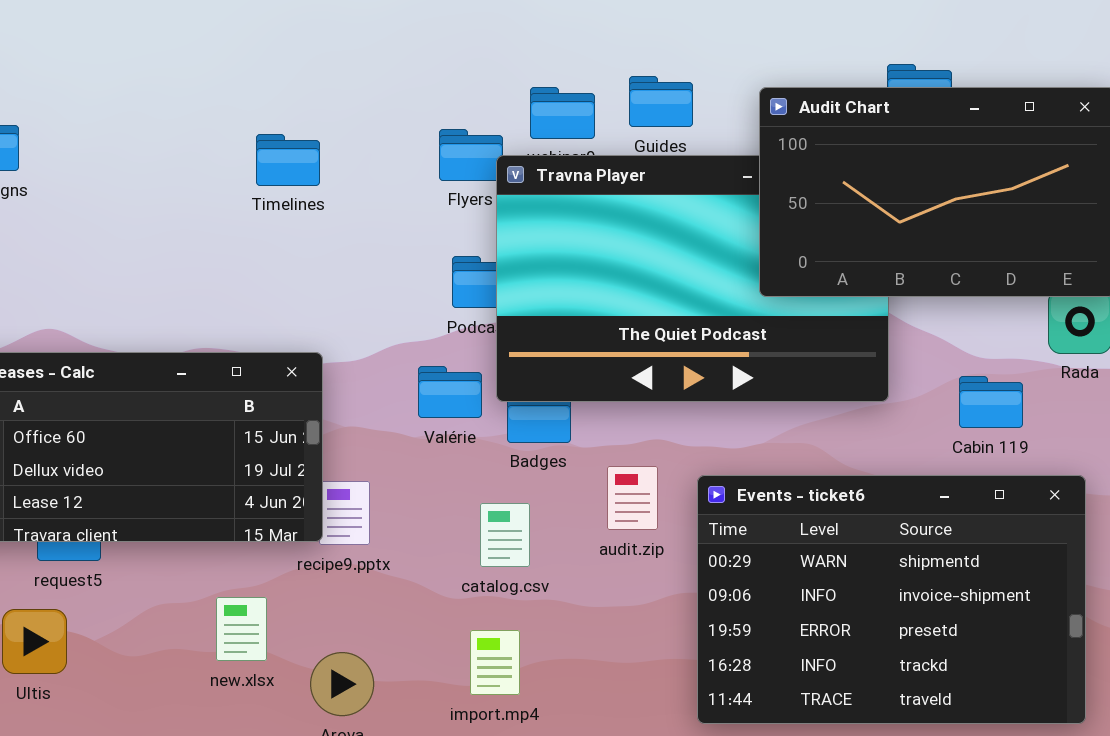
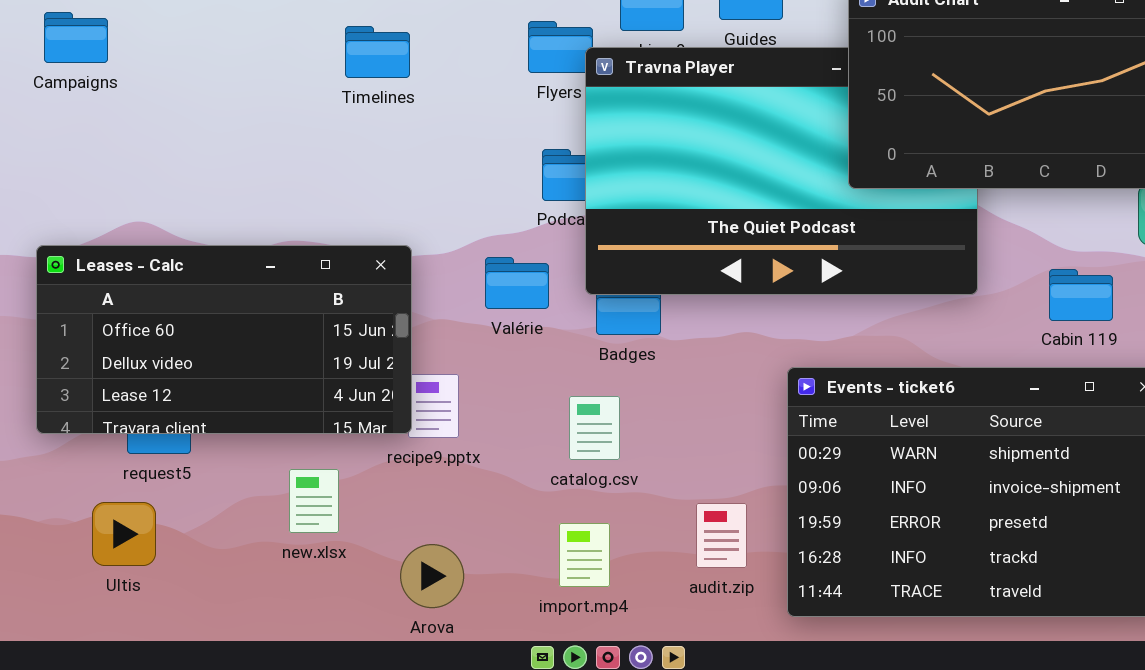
Valérie: [418,366,482,418] -> [485,257,549,309], moved
audit.zip: [607,466,658,530] -> [696,503,747,568], moved
new.xlsx: [216,597,267,661] -> [289,469,339,533], moved

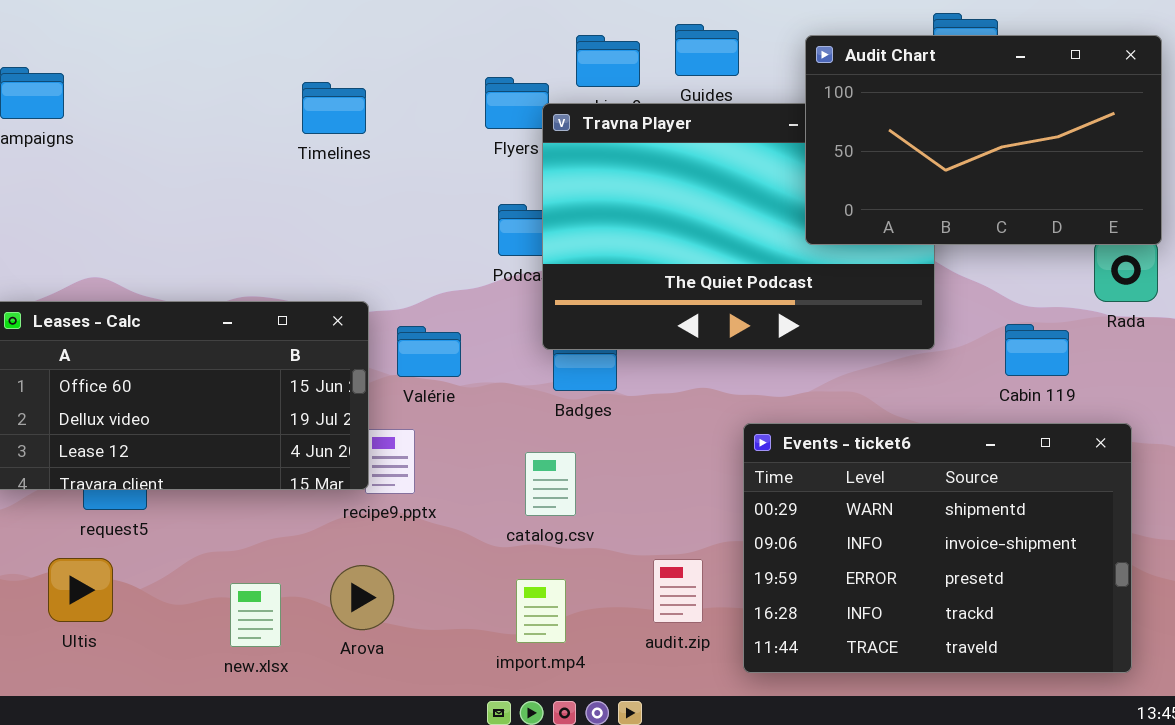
Valérie: [485,257,549,309] -> [397,326,461,377], moved
new.xlsx: [289,469,339,533] -> [230,583,281,647], moved
Arova: [400,544,464,608] -> [330,565,394,630], moved

